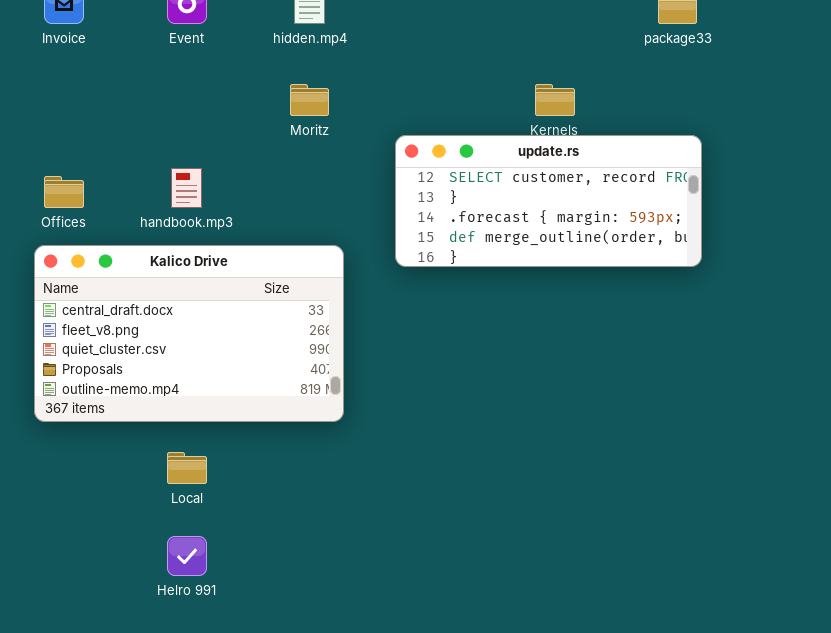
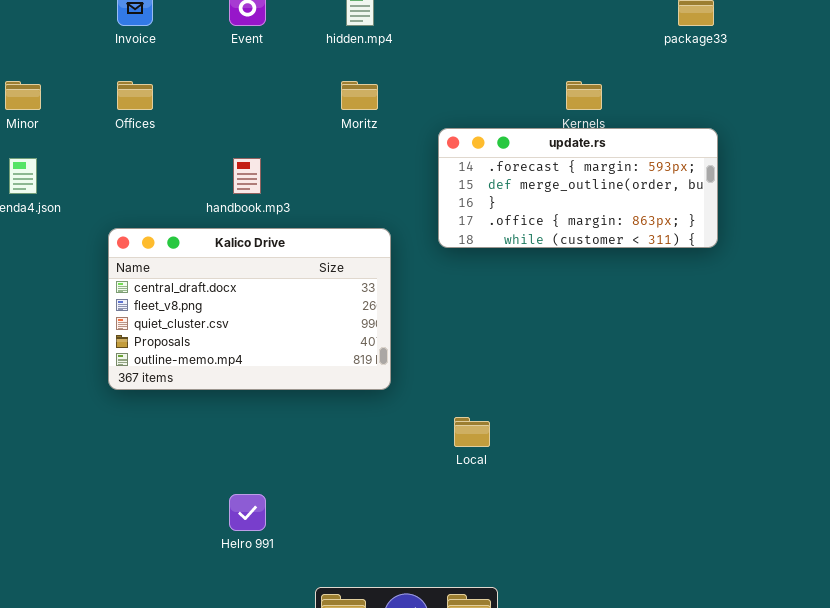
update.rs: [395,135,702,267] -> [438,128,718,248], scrolled down 2 rows
Offices: [44,176,84,208] -> [117,81,153,110], moved
Local: [167,452,207,484] -> [454,417,490,447], moved

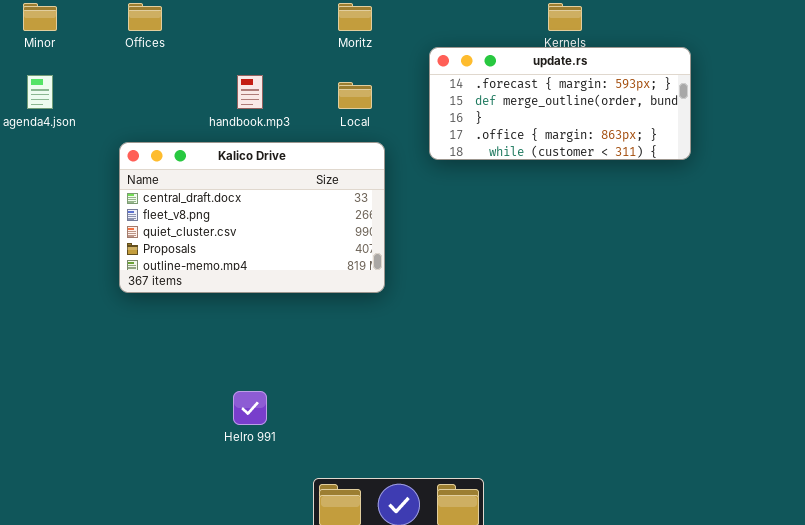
Local: [454,417,490,447] -> [338,82,372,109], moved

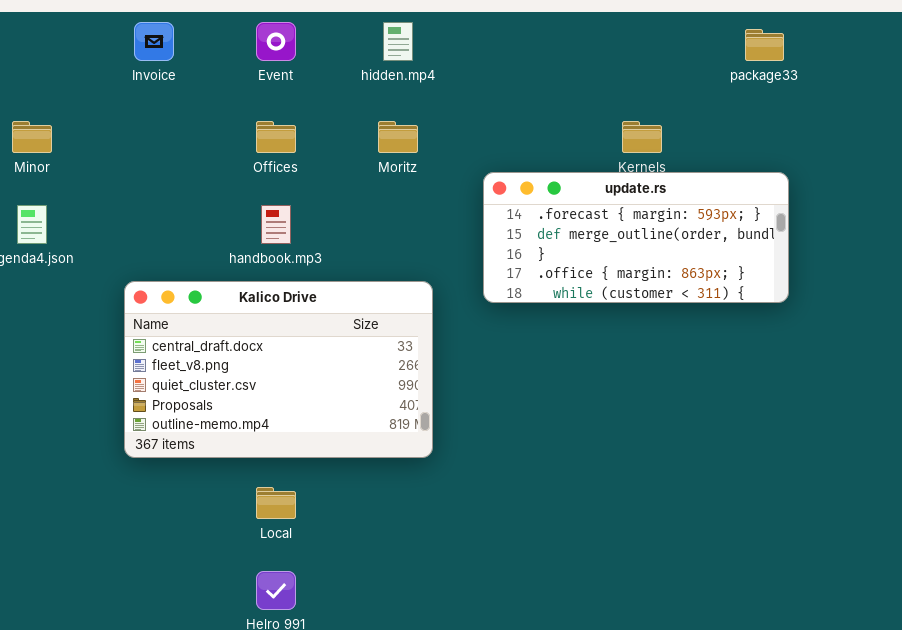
Offices: [128,3,162,31] -> [256,121,296,153], moved
Local: [338,82,372,109] -> [256,487,296,519], moved

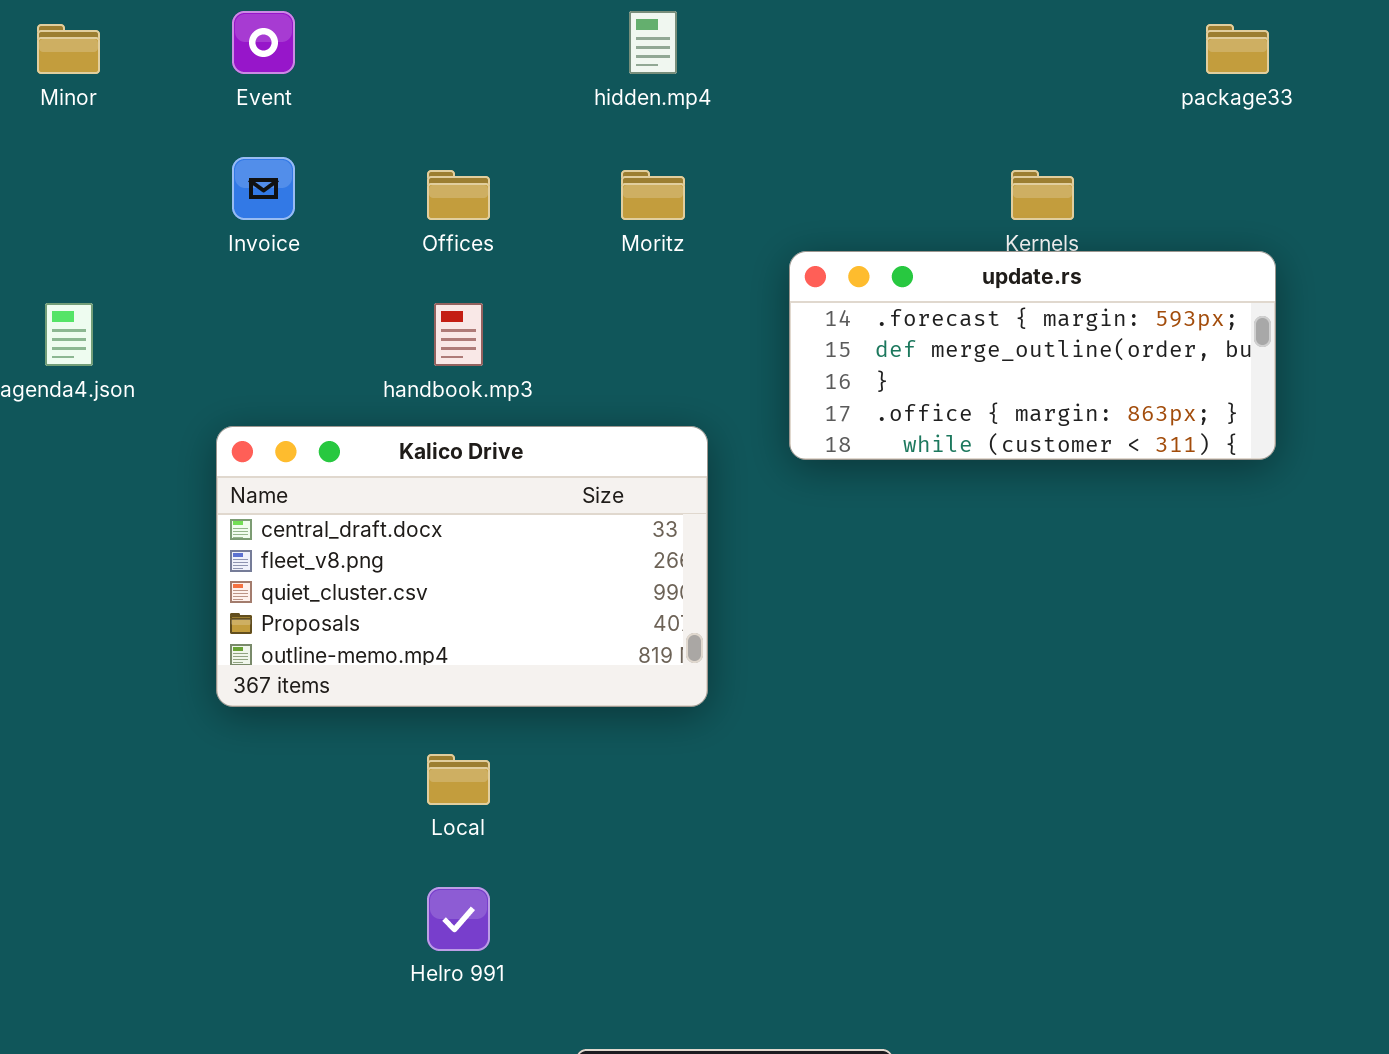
Invoice: [134,22,174,61] -> [232,157,295,220], moved
Event: [256,22,296,61] -> [232,11,295,74], moved
Minor: [12,121,52,153] -> [37,24,100,74], moved

